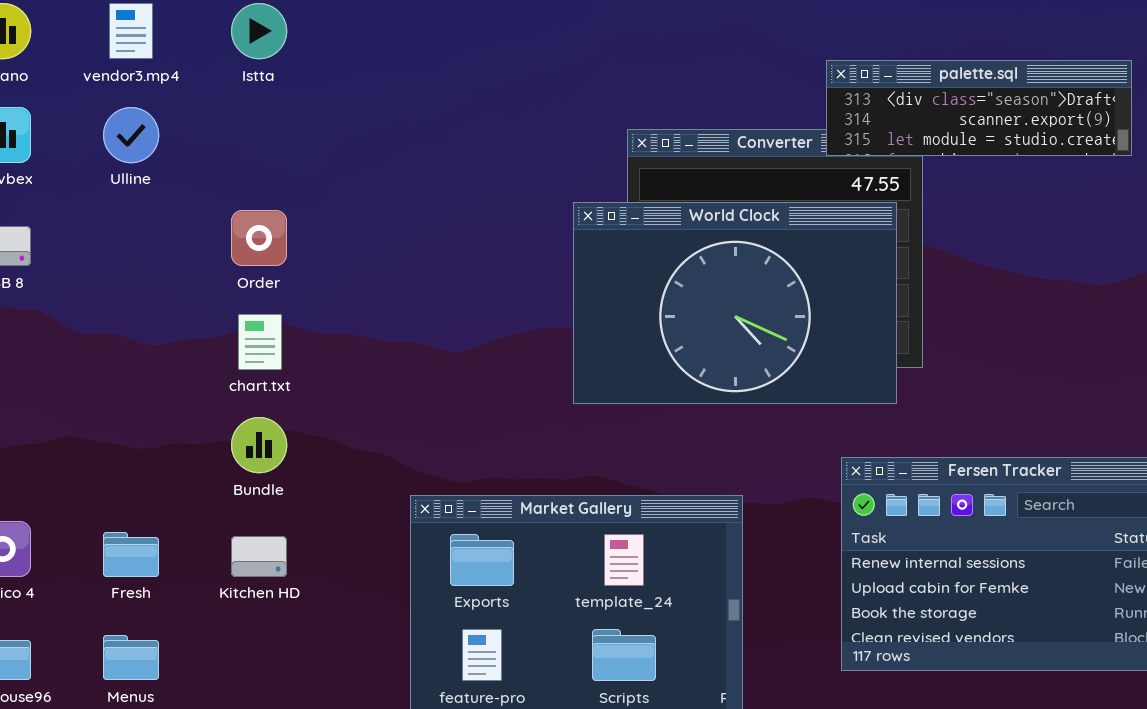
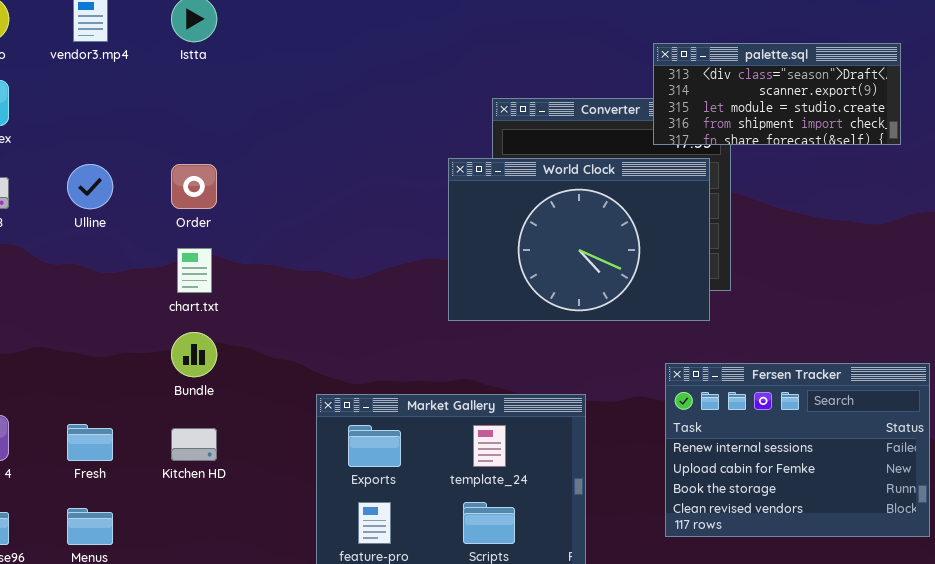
palette.sql: [826,60,1132,156] -> [653,43,901,145], resized
Ulline: [103,107,159,163] -> [67,164,113,209], moved

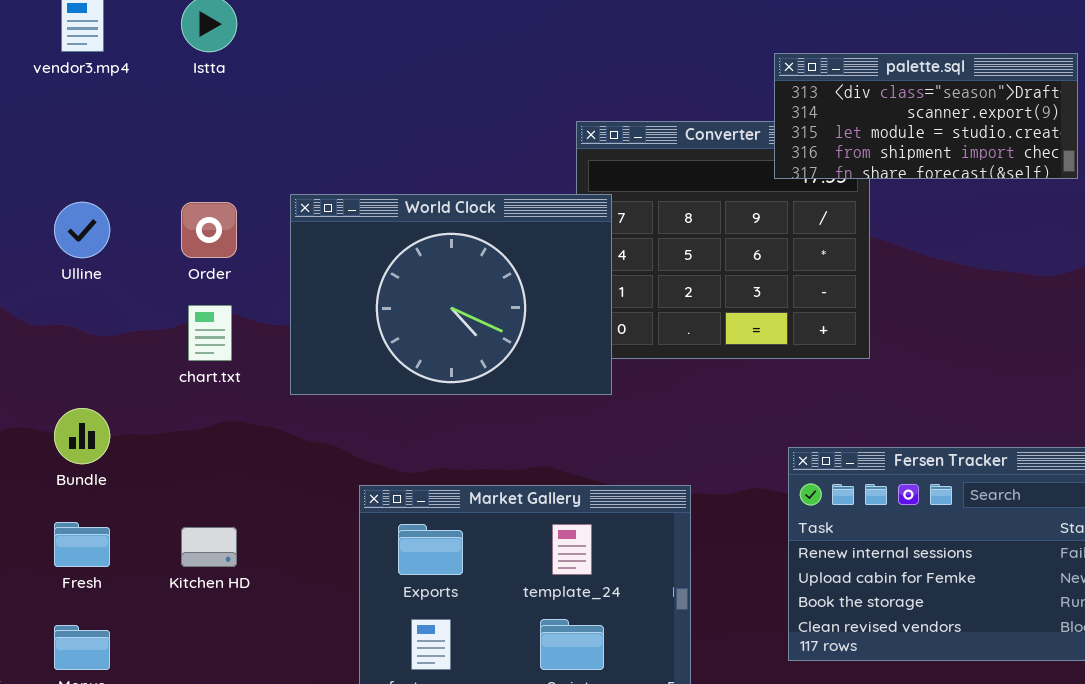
World Clock: [448,158,710,321] -> [290,194,612,395], moved
Bundle: [171,332,217,377] -> [54,408,110,464], moved

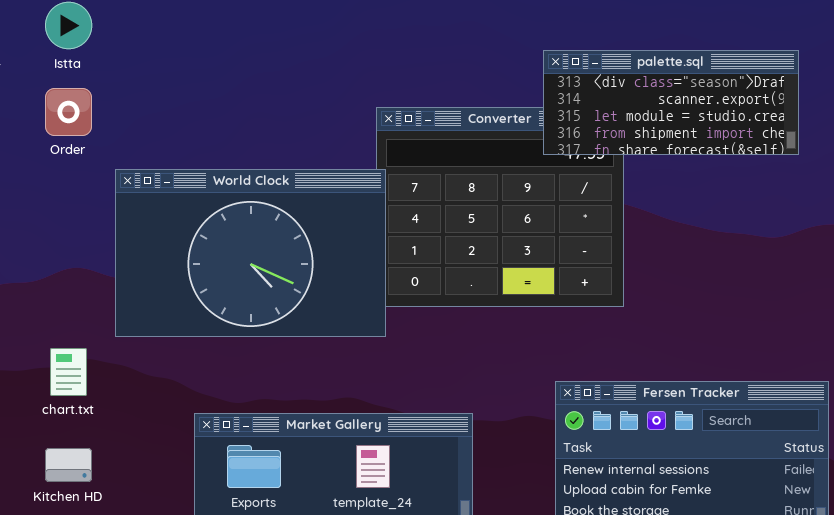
World Clock: [290,194,612,395] -> [115,169,386,337], moved
Order: [181,202,237,258] -> [45,88,92,136], moved
chart.txt: [188,305,232,361] -> [50,348,87,396], moved

